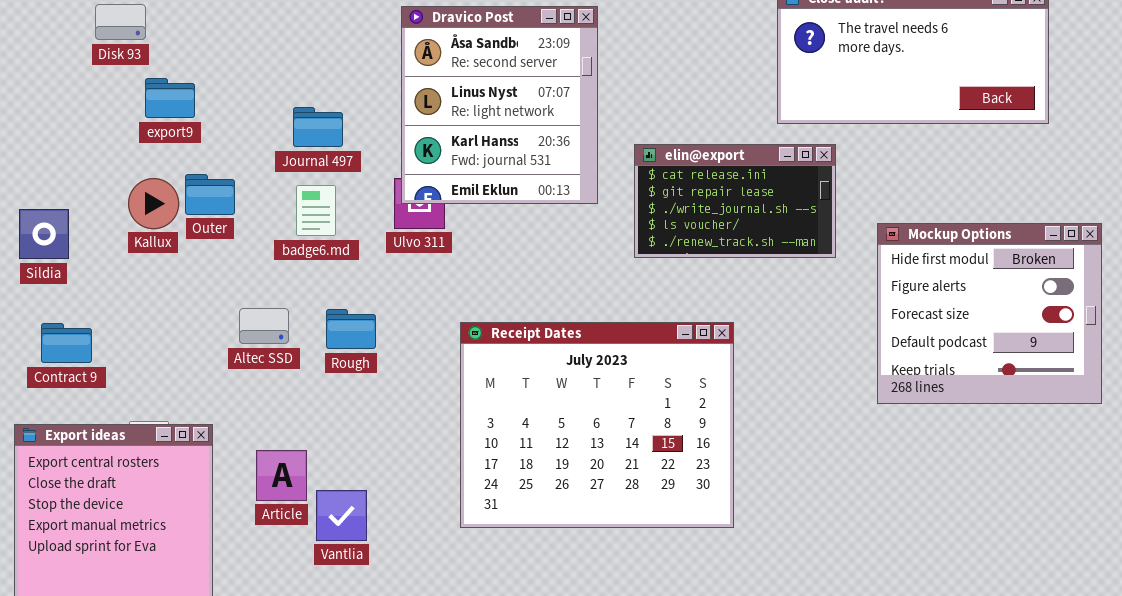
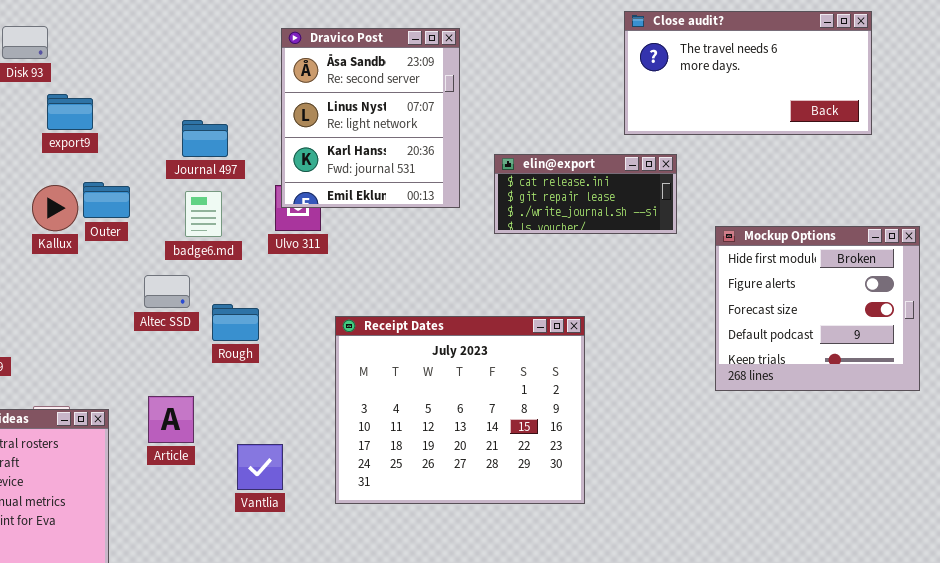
elin@export: [634,144,836,258] -> [494,154,677,234], resized
Altec SSD: [239,308,289,344] -> [144,275,190,308], moved
Article: [256,450,307,501] -> [148,396,194,443], moved
Vantlia: [316,490,367,541] -> [237,444,283,490], moved

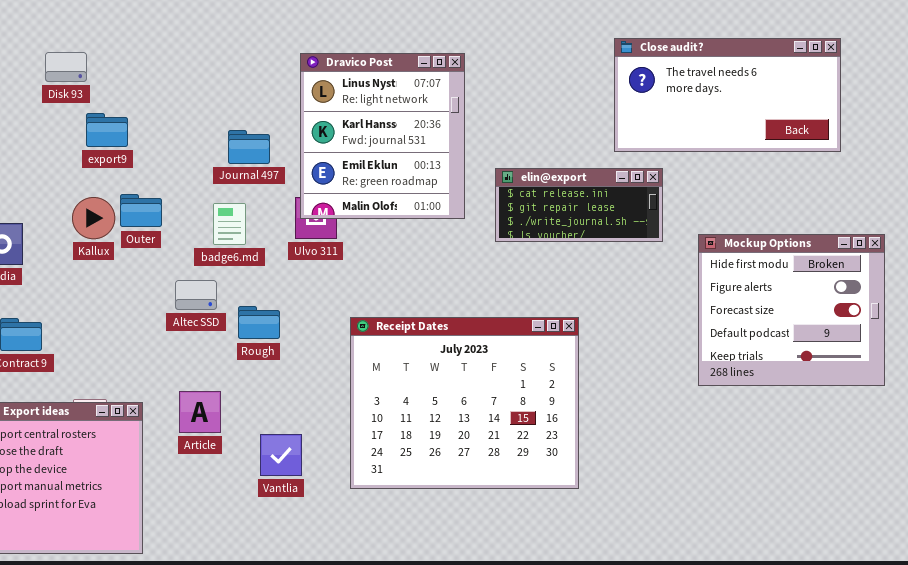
Dravico Post: [281,28,460,208] -> [300,53,465,219], scrolled down 1 row
Journal 497: [182,120,228,157] -> [228,130,270,164], moved

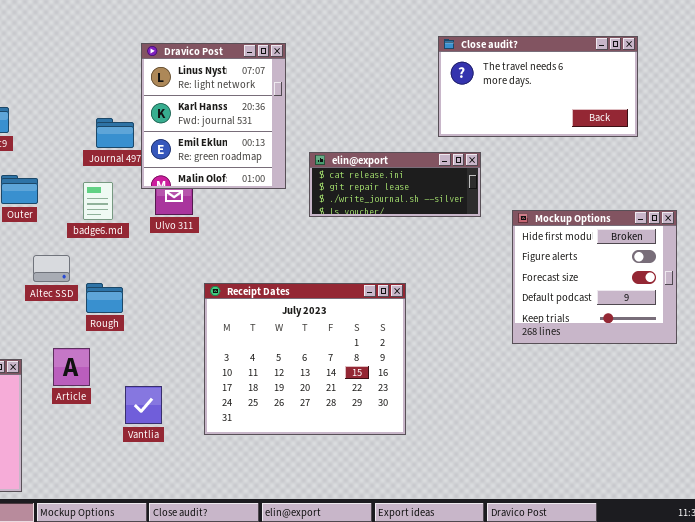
Dravico Post: [300,53,465,219] -> [141,43,286,189], moved
elin@export: [495,168,663,242] -> [309,152,481,217], resized
Altec SSD: [175,280,217,310] -> [33,255,70,282], moved
Rough: [238,306,280,339] -> [86,283,123,313], moved

